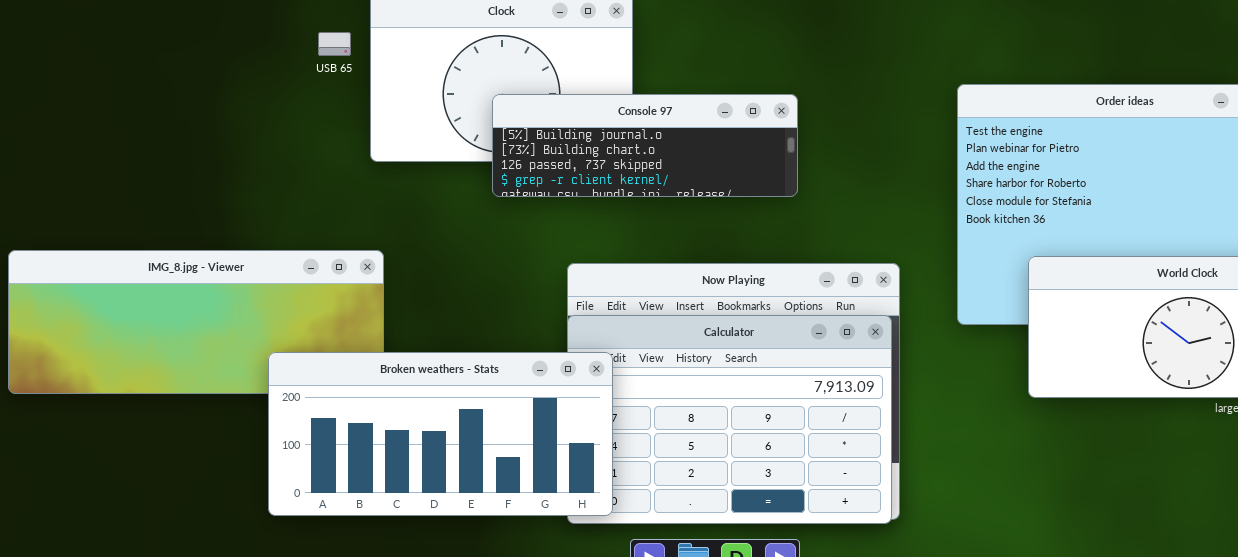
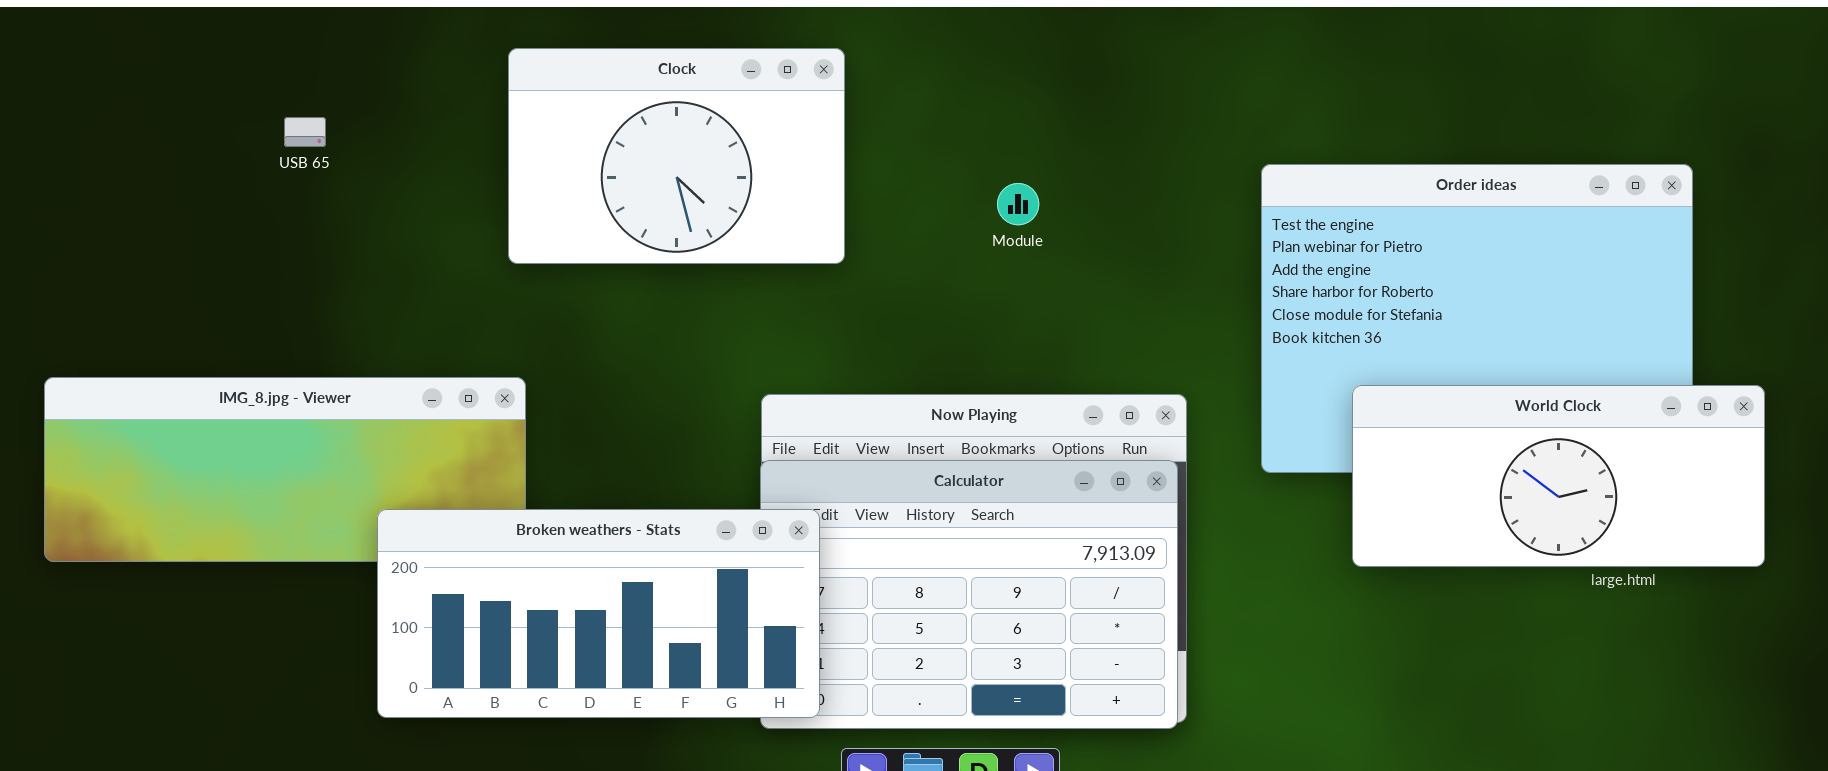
USB 65: [318,32,351,56] -> [284,117,326,147], moved
Console 97: [492,94,798,197] -> none, closed

